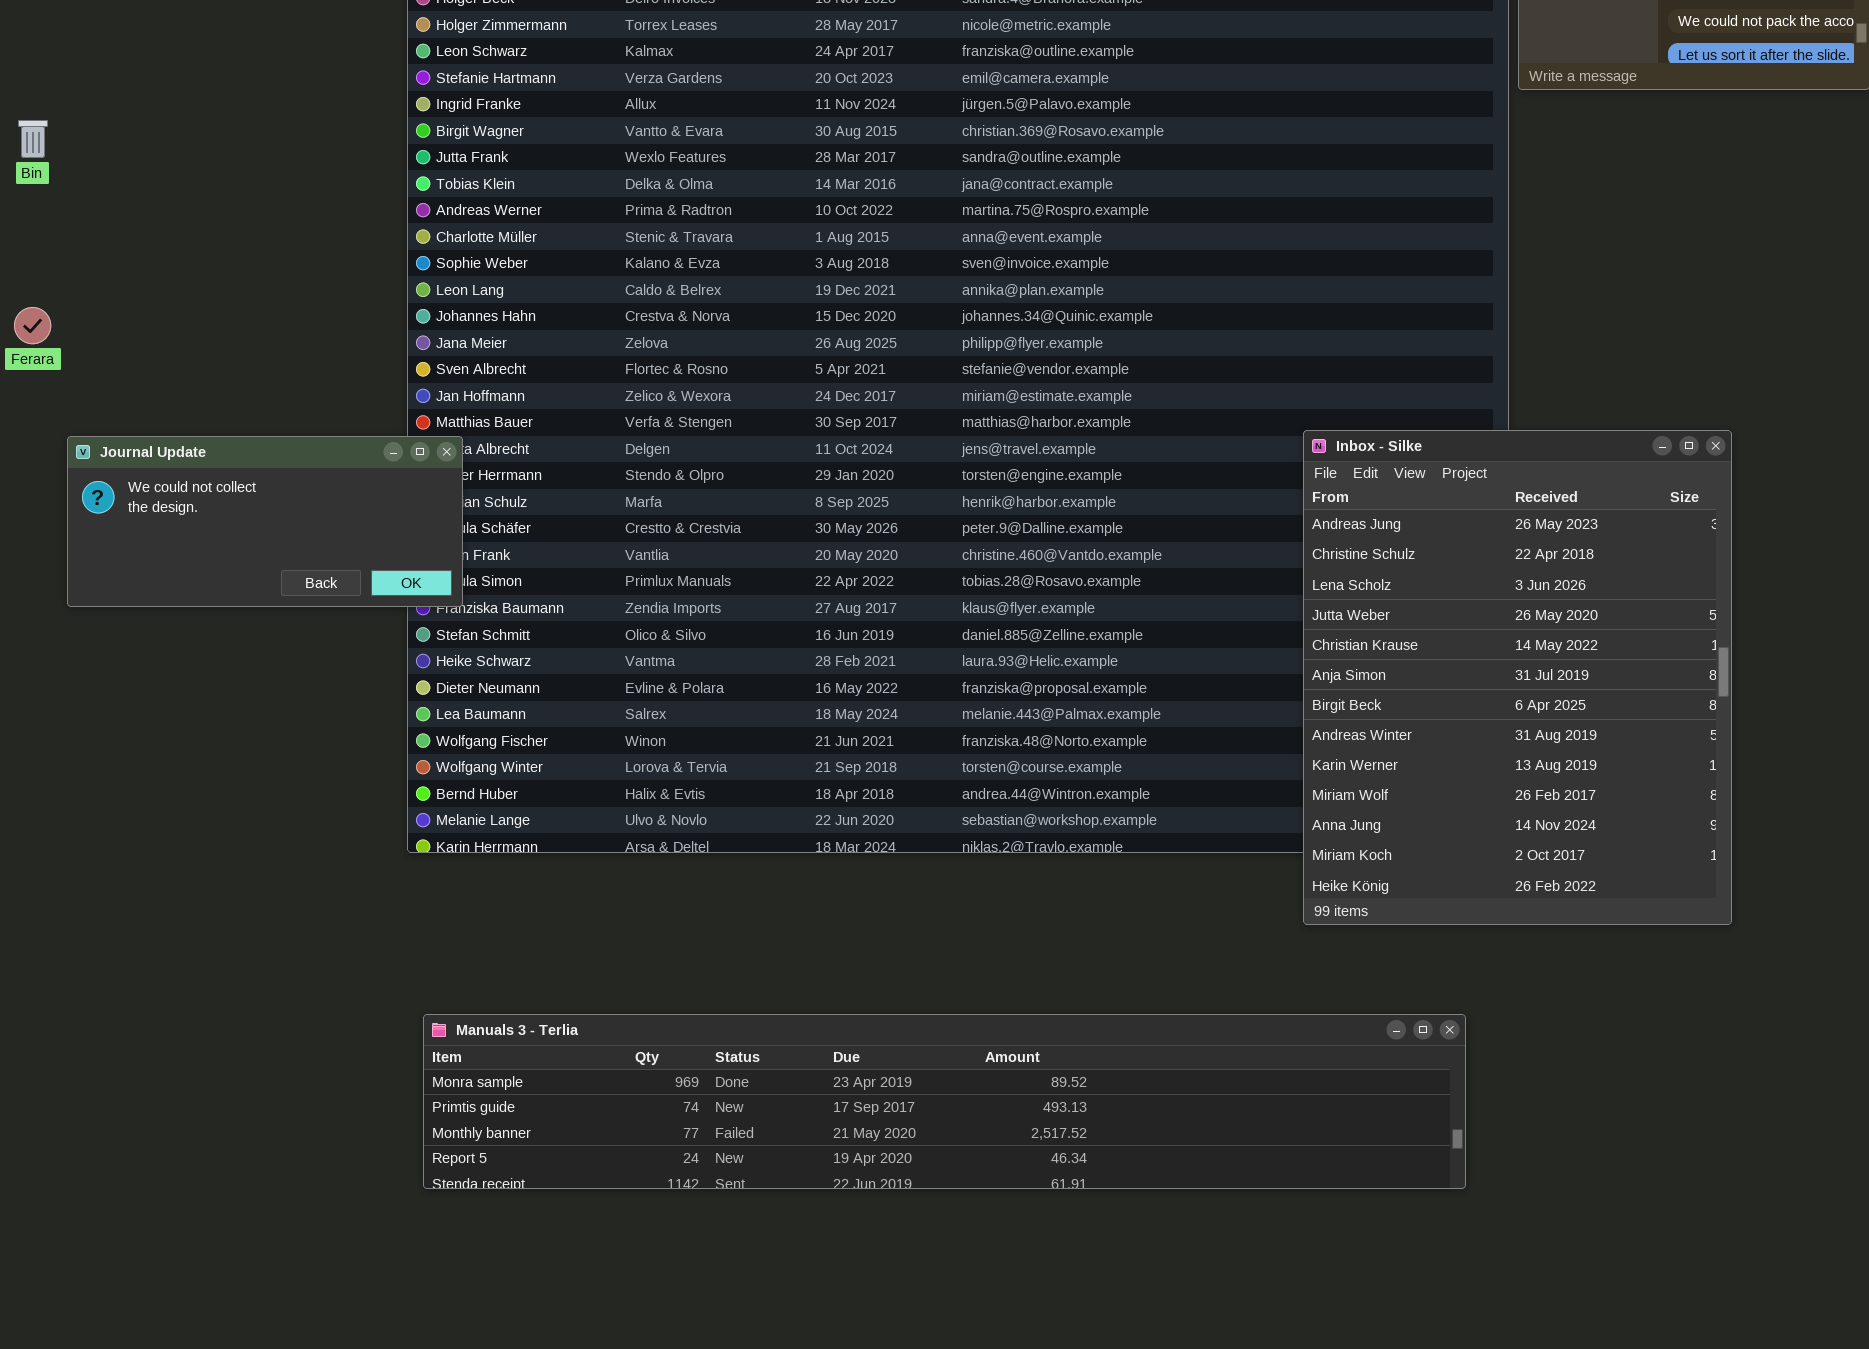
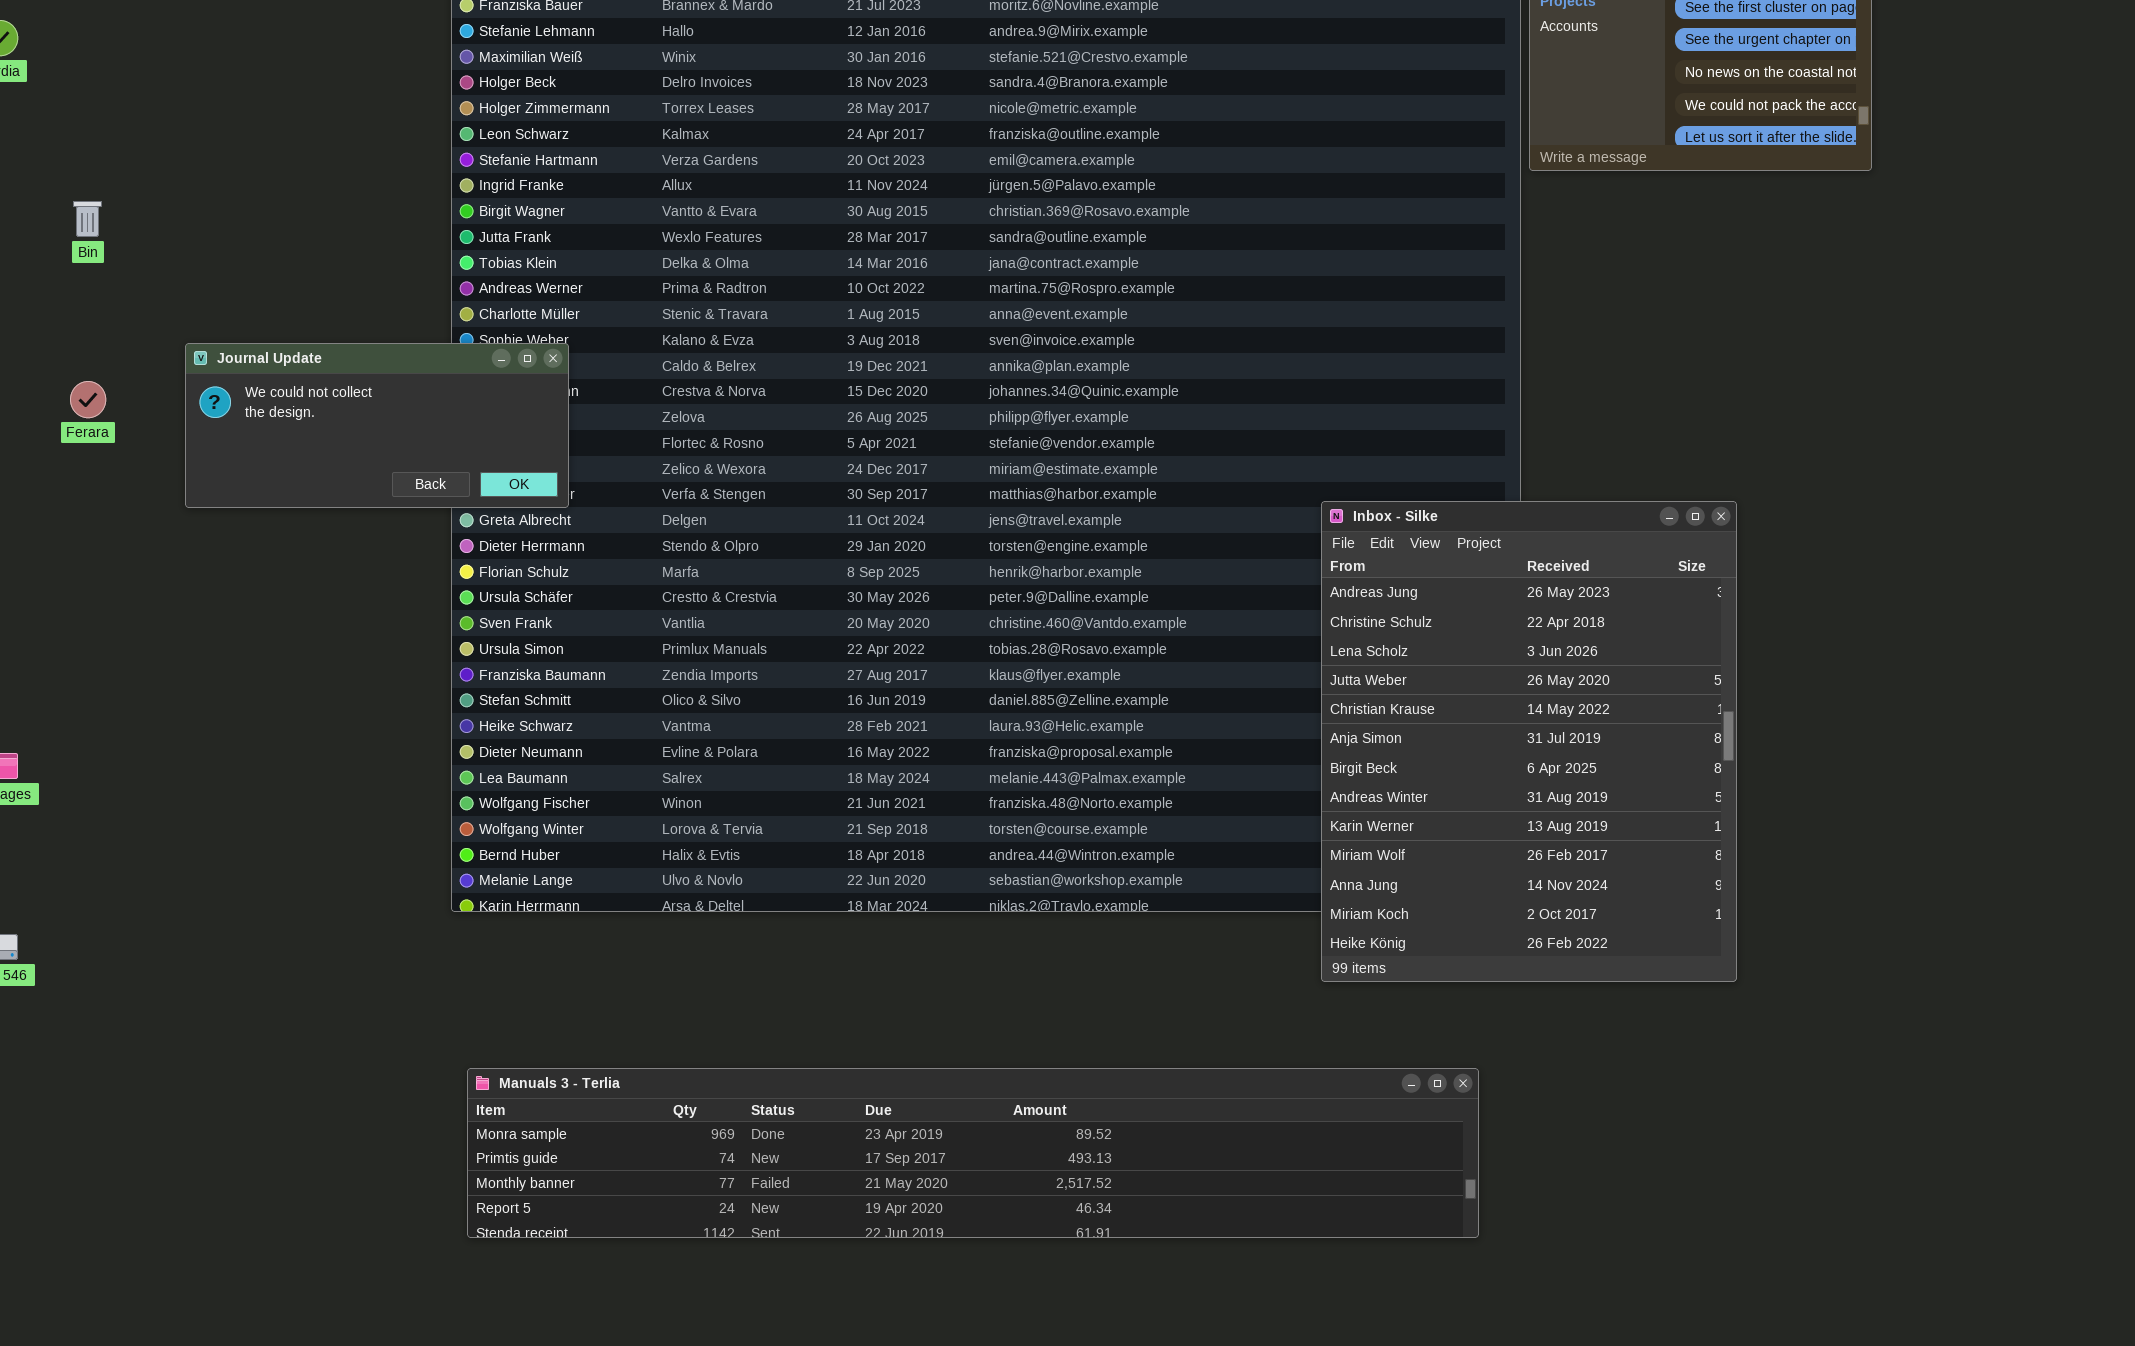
Journal Update: [67,436,463,607] -> [185,343,569,508], moved

